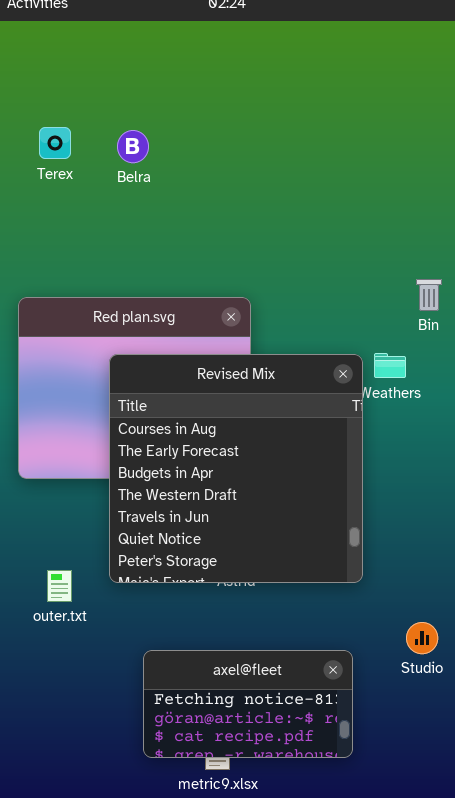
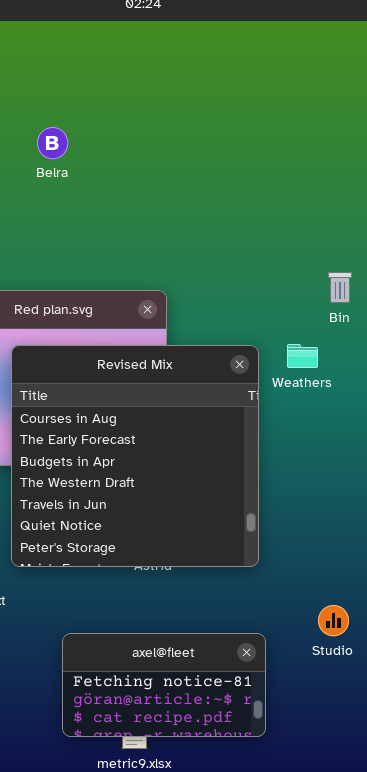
Revised Mix: [109,354,363,583] -> [11,345,259,567], moved

